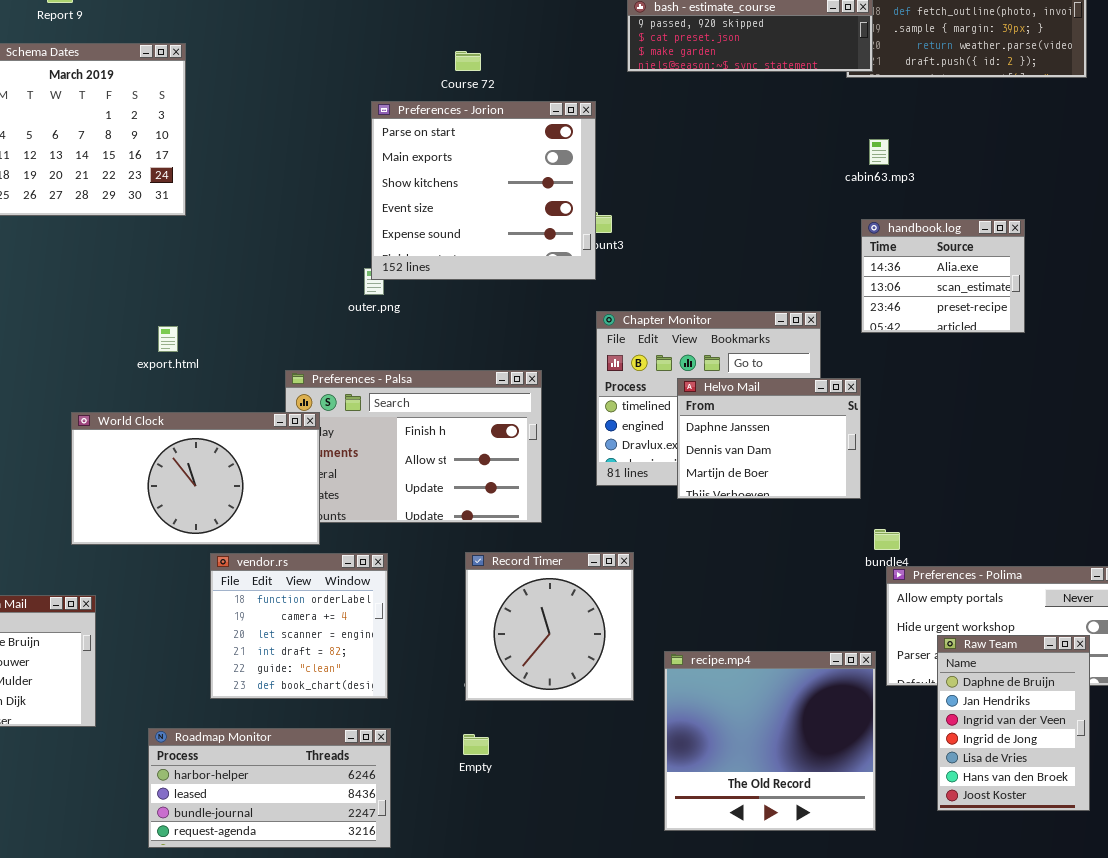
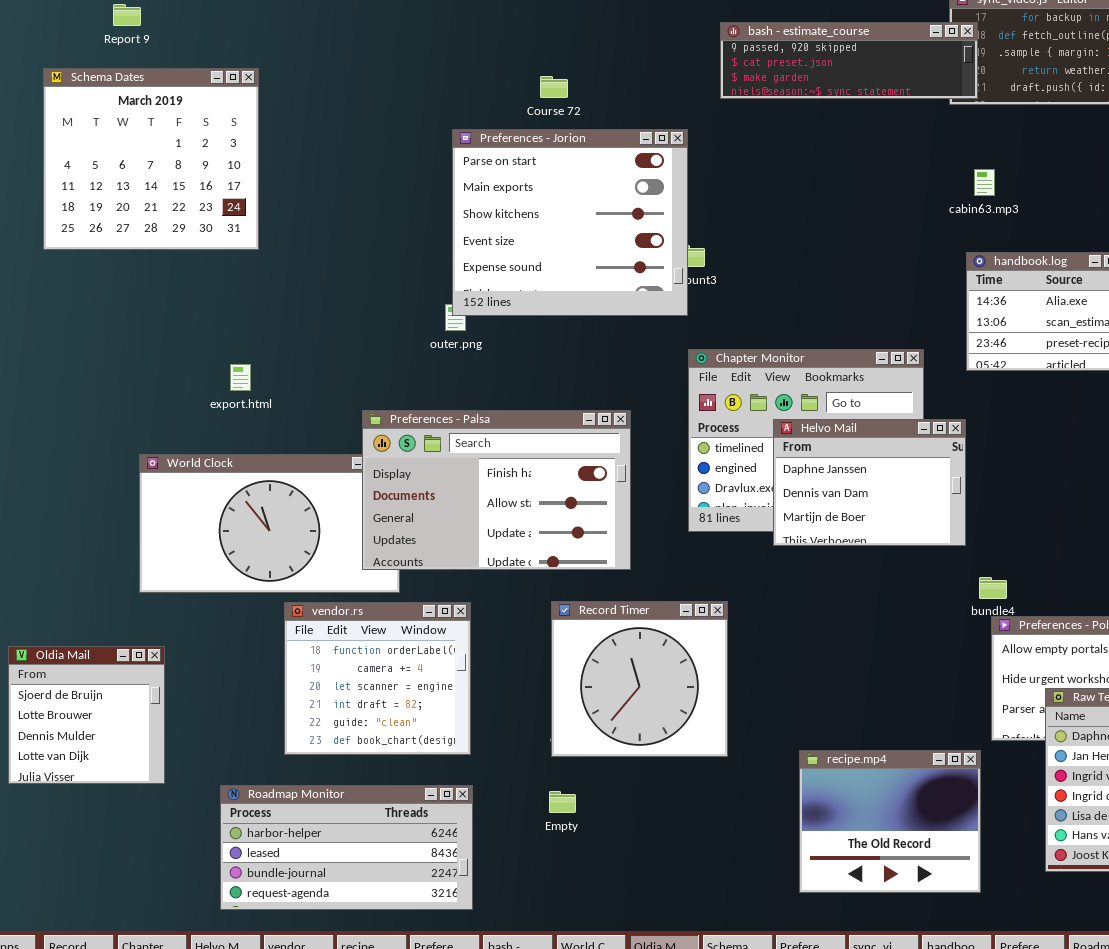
Preferences - Palsa: [285,370,542,523] -> [362,410,631,570], raised
recipe.mp4: [664,651,876,831] -> [799,750,981,893], resized

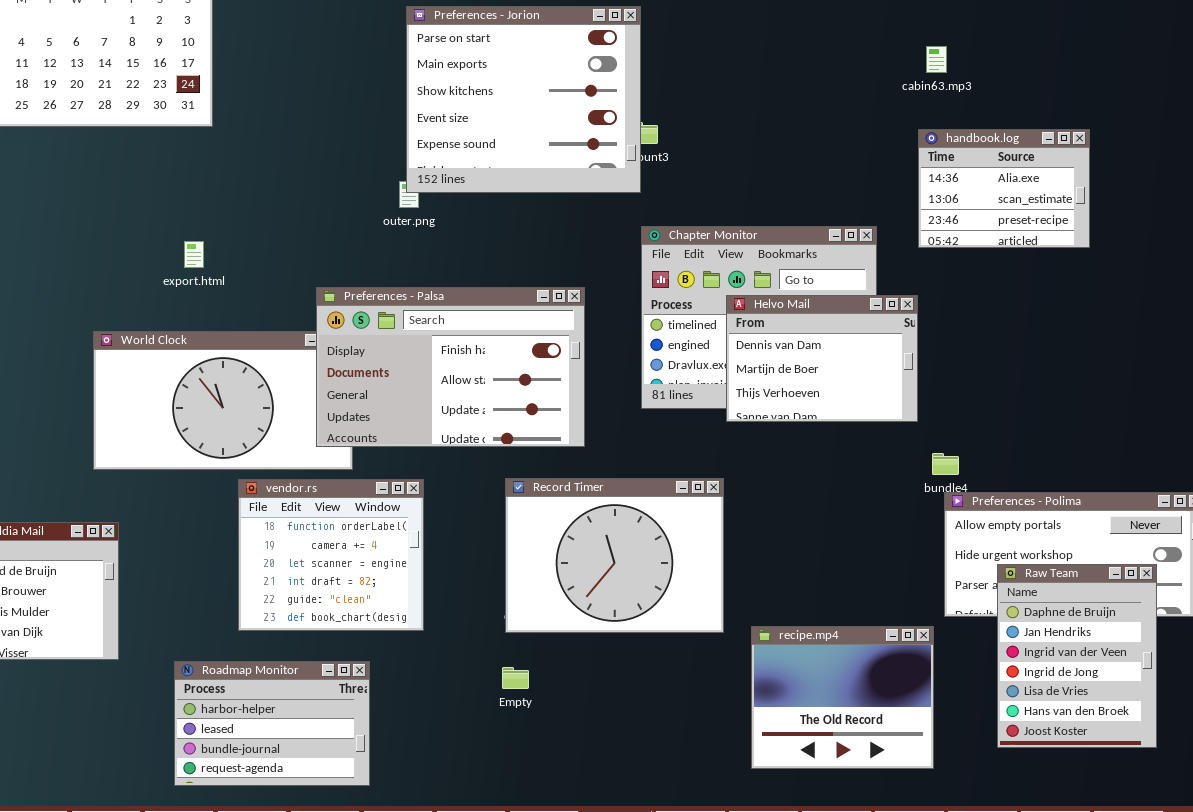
Helvo Mail: [773,419,966,546] -> [726,295,918,422], scrolled down 1 row
Record Timer: [551,601,728,757] -> [505,478,724,633], resized
Roadmap Monitor: [220,785,473,910] -> [174,661,370,786], resized

